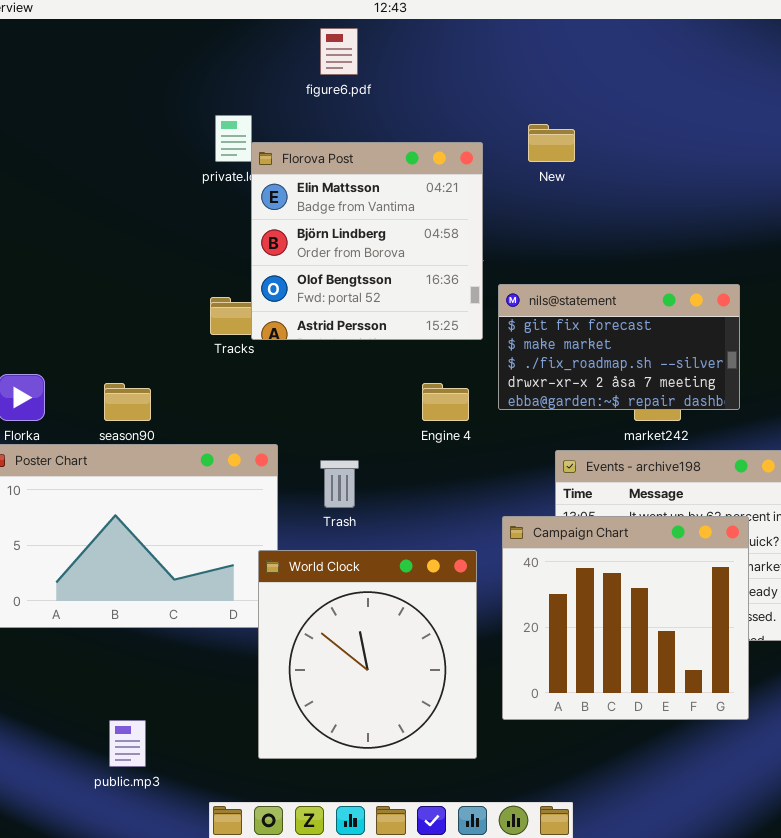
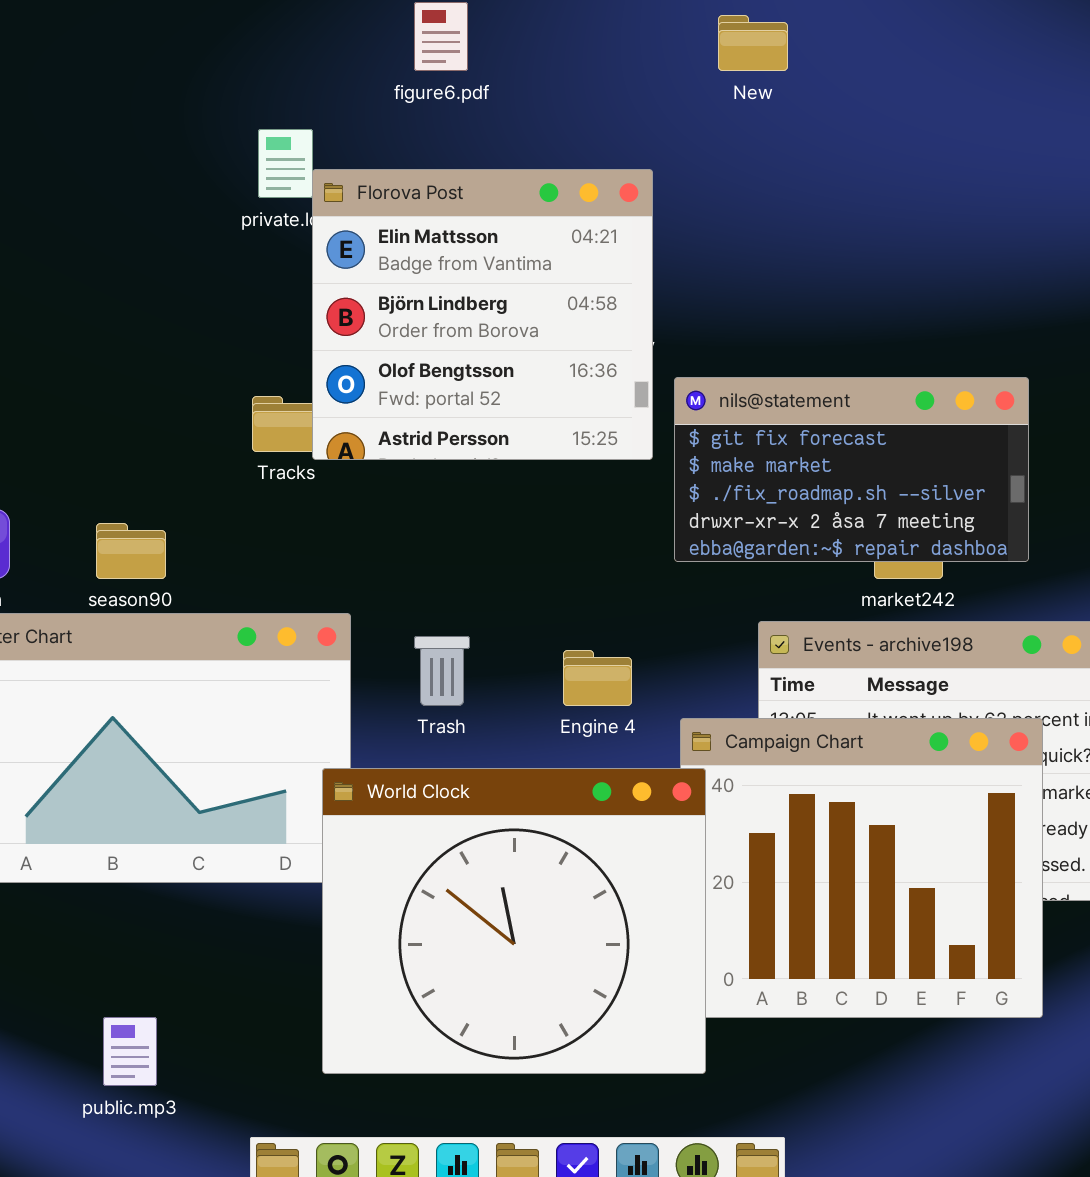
New: [528,124,575,162] -> [718,15,788,71], moved
Engine 4: [422,383,469,421] -> [563,650,632,706], moved
World Clock: [258,550,477,759] -> [322,768,706,1074], resized

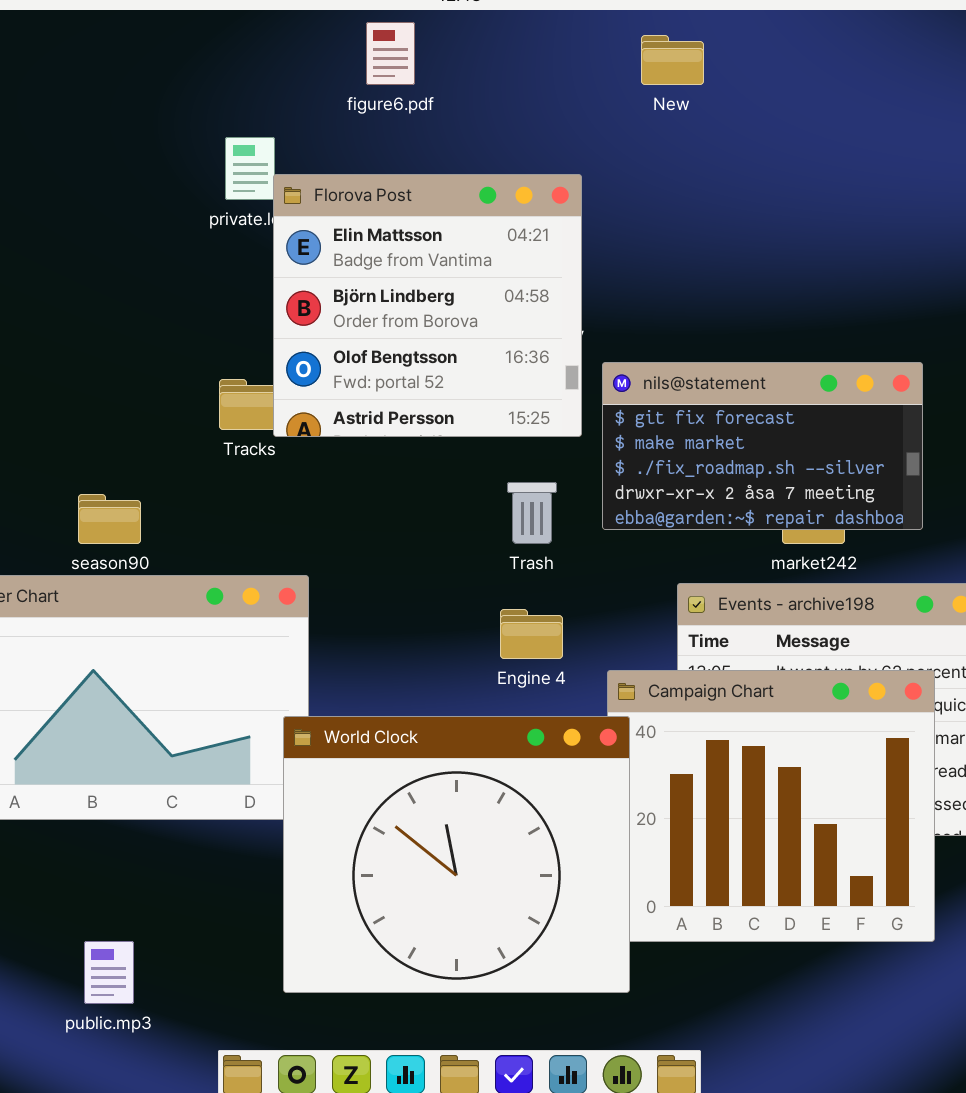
Trash: [414,636,470,706] -> [507,482,557,544], moved

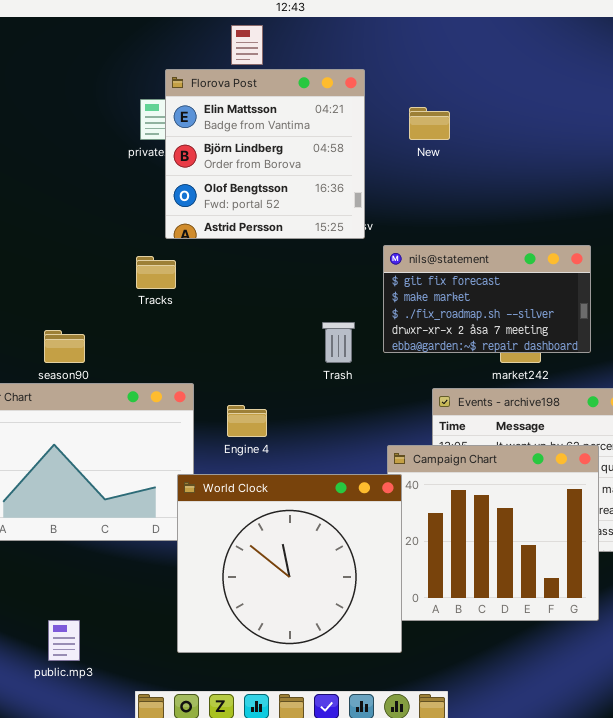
New: [641,35,704,85] -> [409,107,450,140], moved
Florova Post: [273,174,582,437] -> [165,69,365,239], moved
Engine 4: [500,609,563,659] -> [227,405,267,437], moved

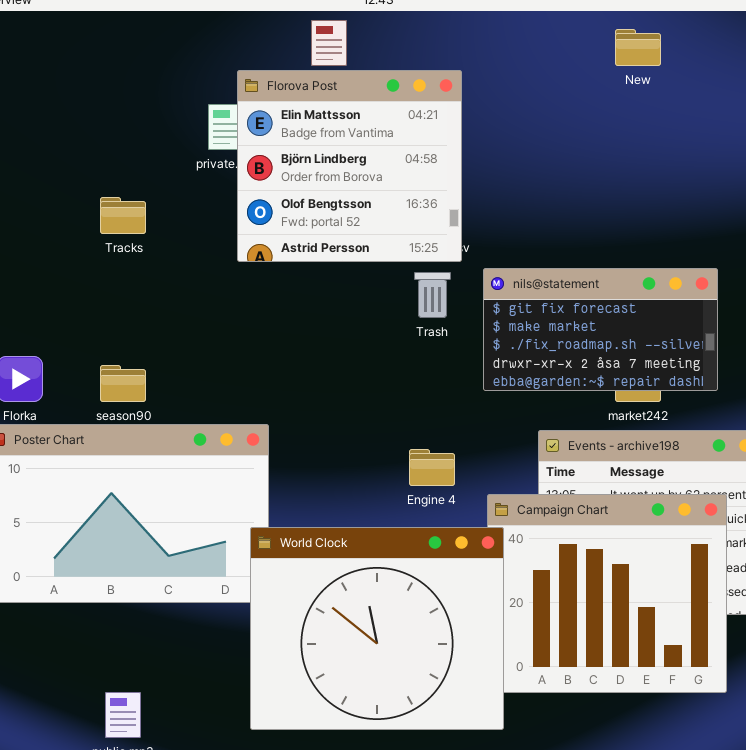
New: [409,107,450,140] -> [615,29,661,66], moved
Tracks: [136,256,176,289] -> [100,197,146,234], moved
Trash: [322,322,355,363] -> [414,272,451,318], moved
Engine 4: [227,405,267,437] -> [409,449,455,486], moved

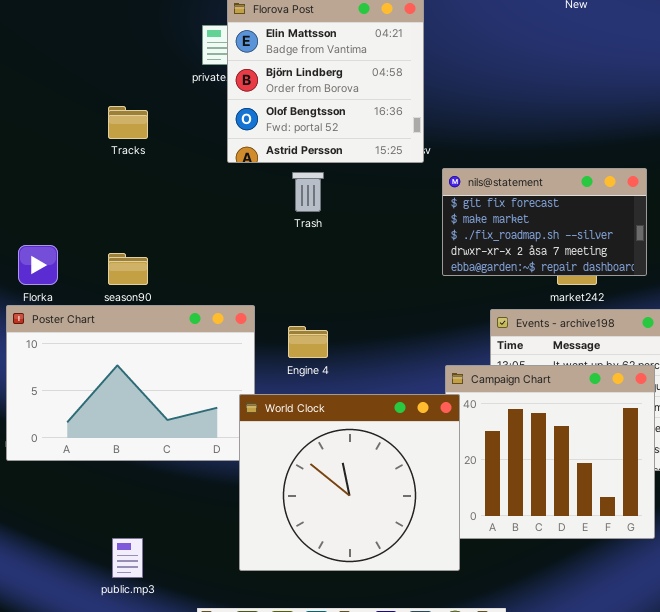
Trash: [414,272,451,318] -> [292,172,324,212], moved
Engine 4: [409,449,455,486] -> [288,326,328,358], moved

